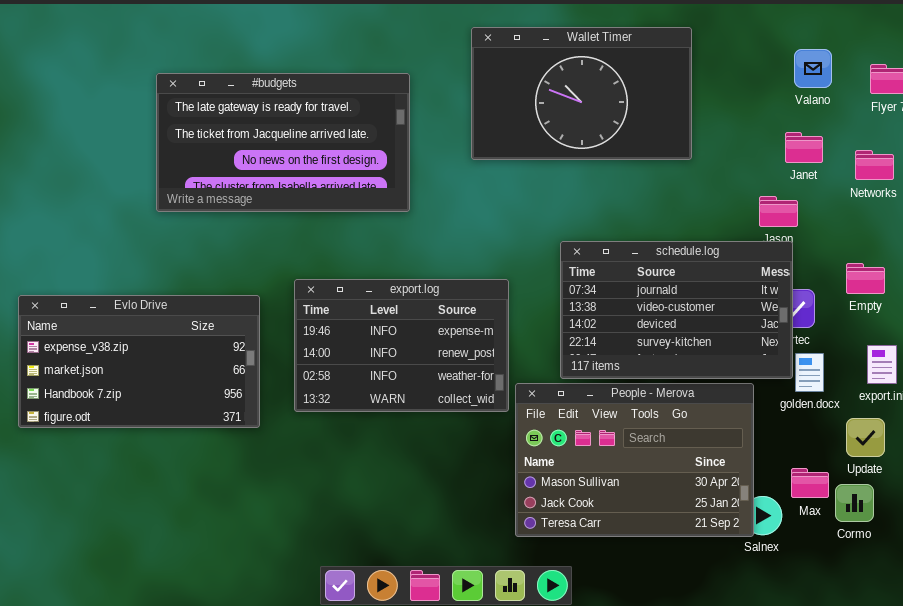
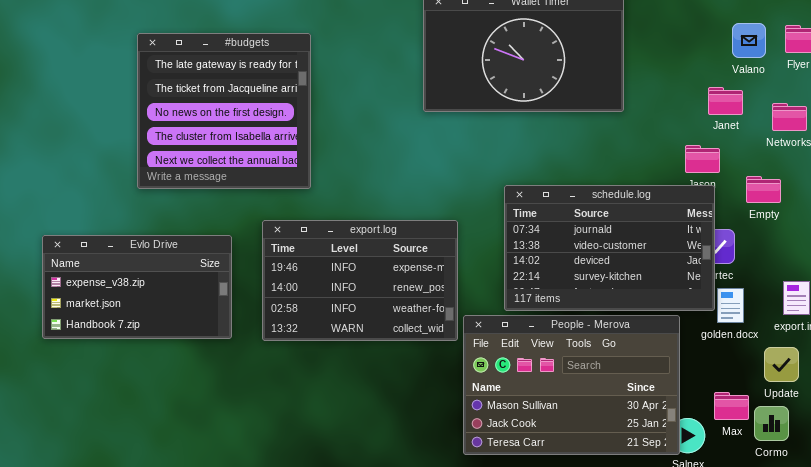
Valano: [794,49,832,88] -> [732,23,766,58], moved
#budgets: [156,73,410,212] -> [137,33,311,189], resized
Empty: [846,263,885,294] -> [746,176,781,203], moved
Evlo Drive: [18,295,260,428] -> [42,235,232,339], resized

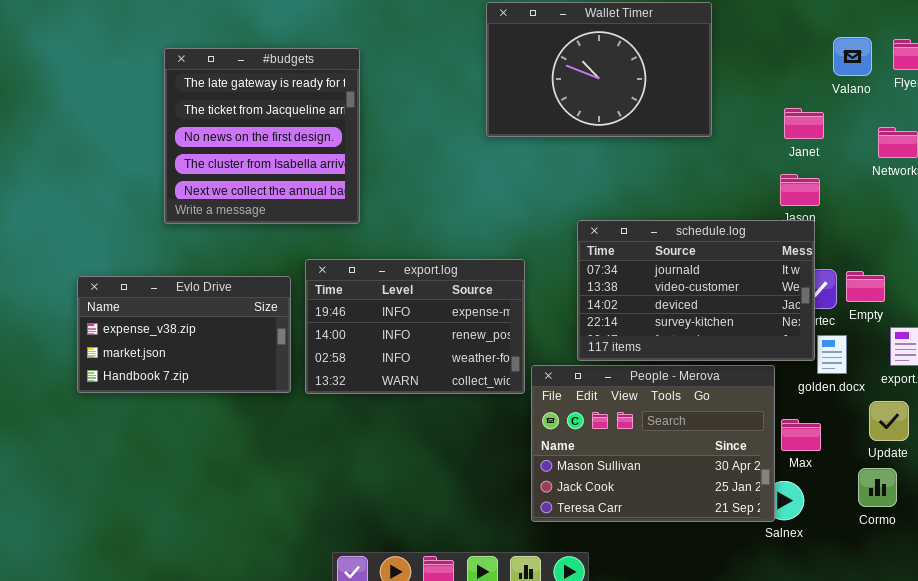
Janet: [708,87,743,115] -> [784,108,824,139], moved
Empty: [746,176,781,203] -> [846,271,885,302], moved
Evlo Drive: [42,235,232,339] -> [77,276,291,393], moved
Max: [714,392,749,420] -> [781,419,821,451], moved

